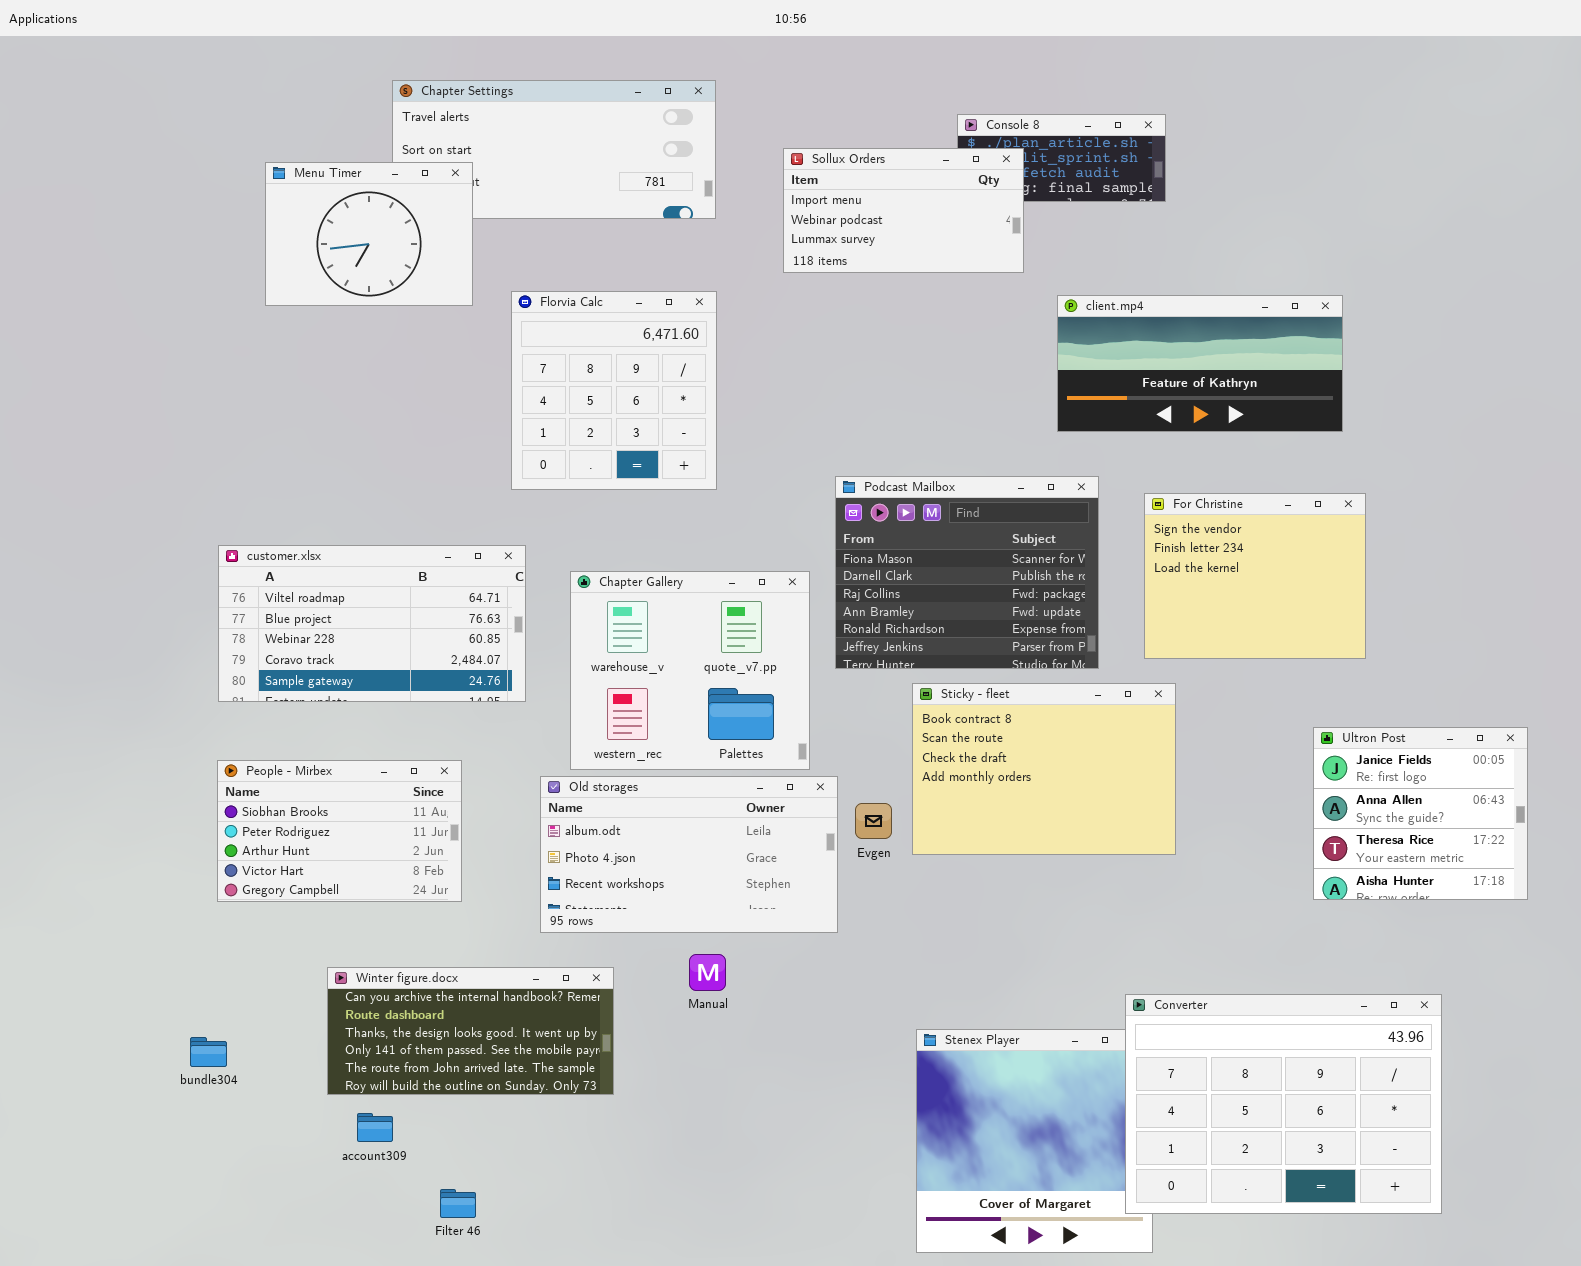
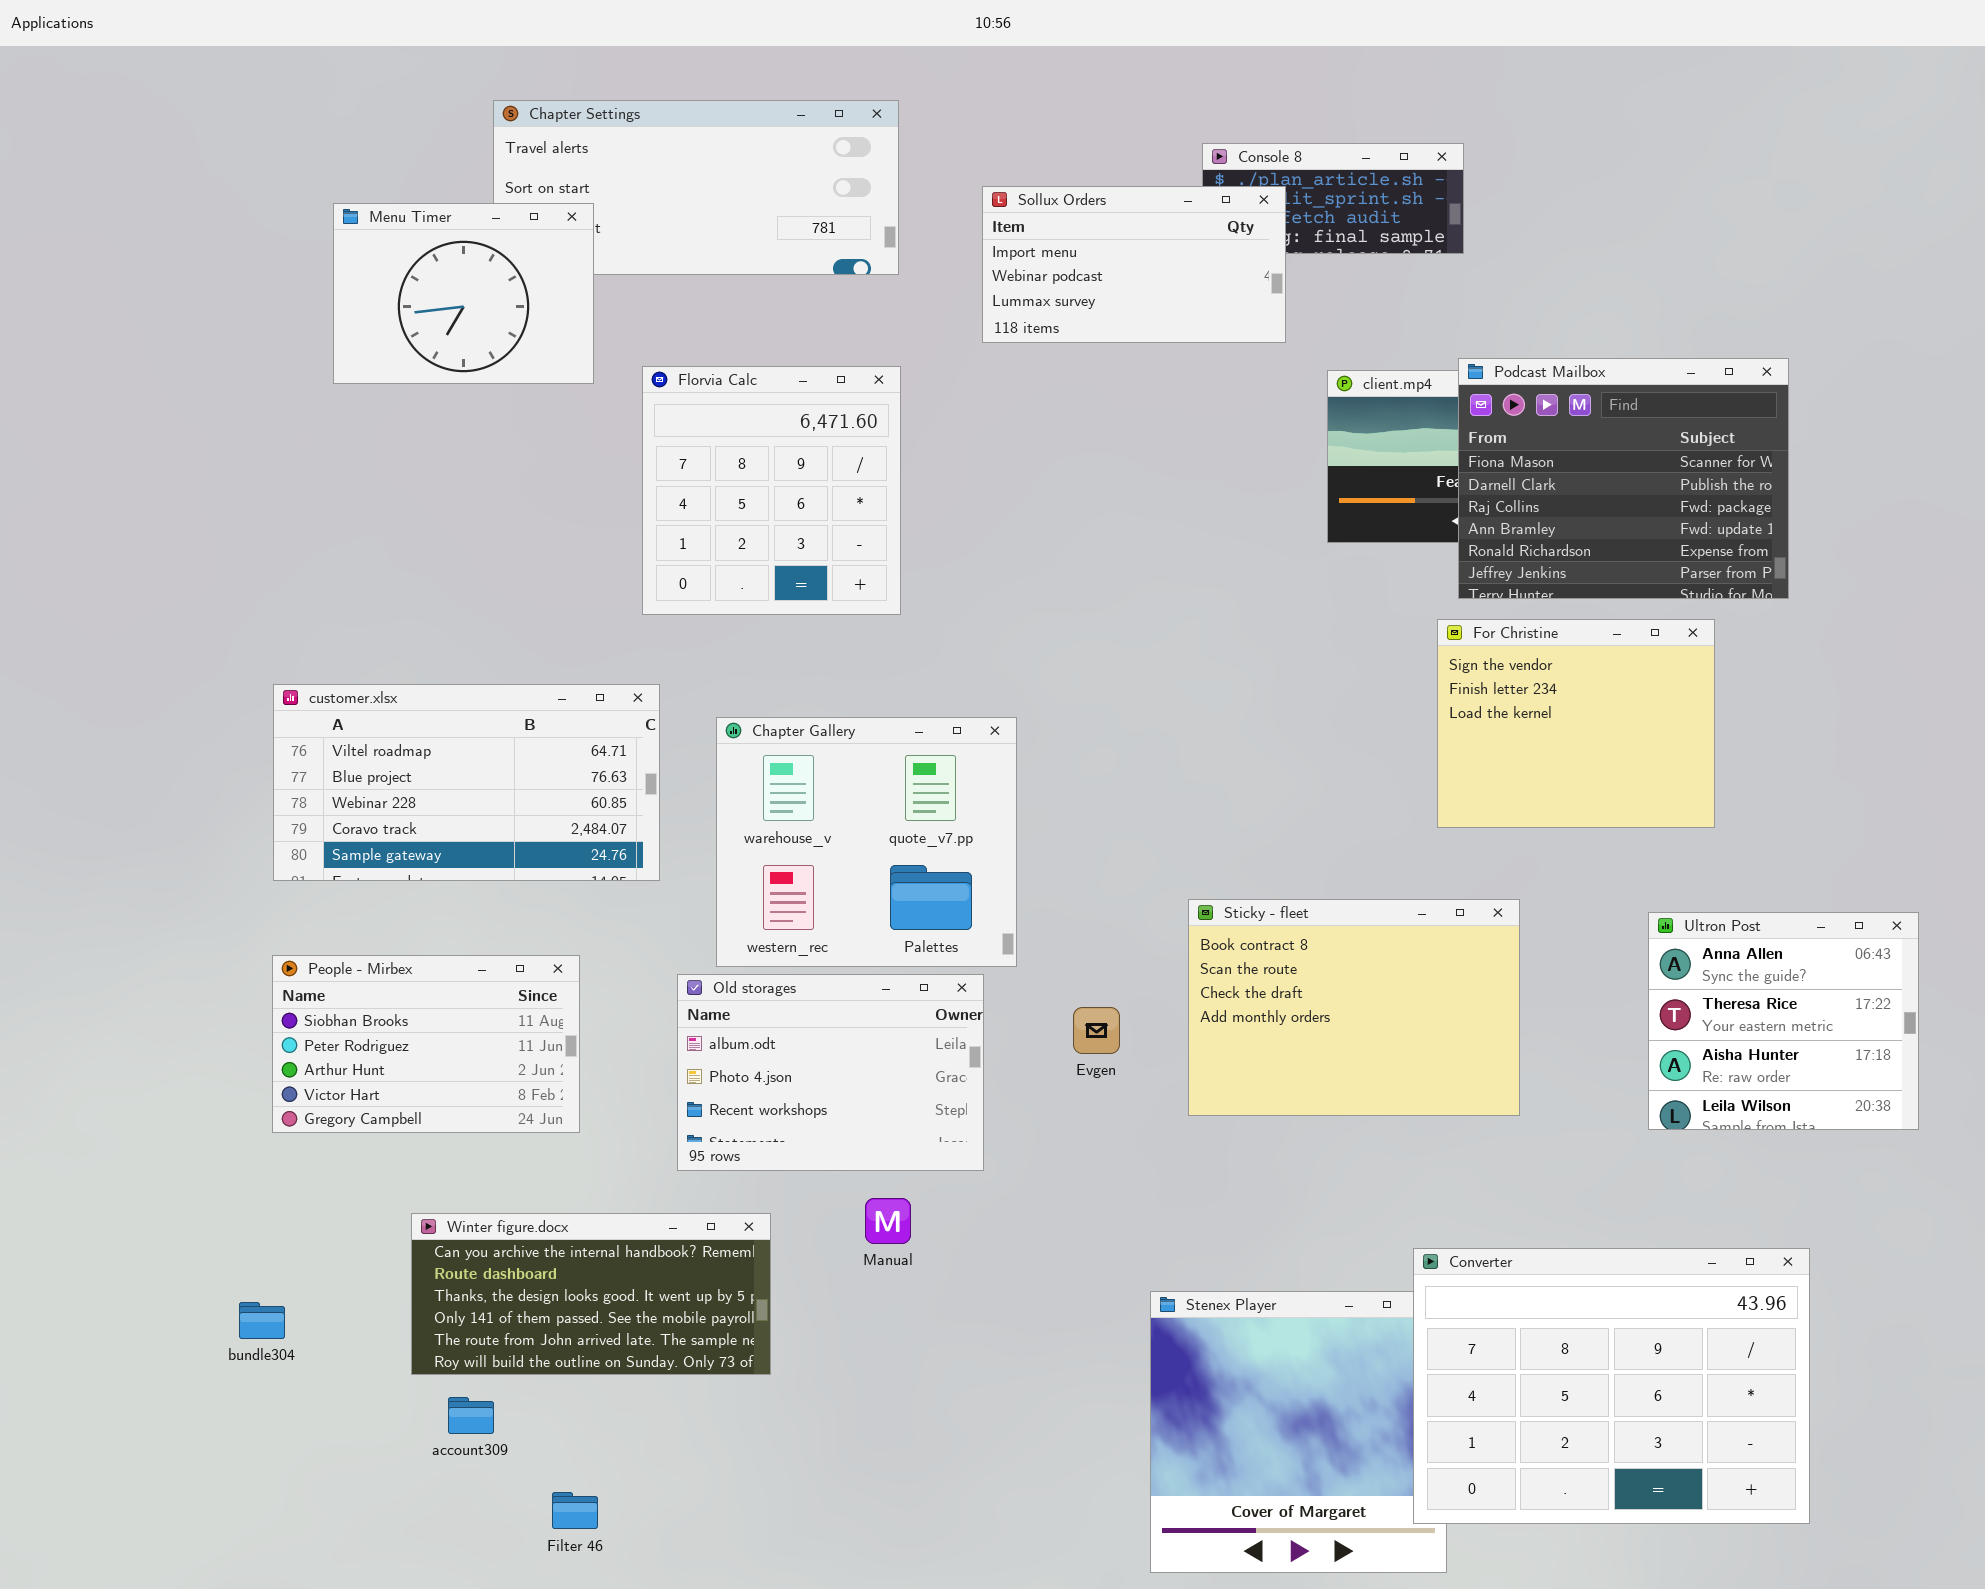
Podcast Mailbox: [835,476,1099,669] -> [1458,358,1789,599], moved
Sticky - fleet: [912,683,1176,855] -> [1188,899,1520,1116], moved
Ultron Post: [1313,727,1528,900] -> [1648,912,1919,1130], scrolled down 1 row
Old storages: [540,776,838,933] -> [677,974,984,1171], resized

